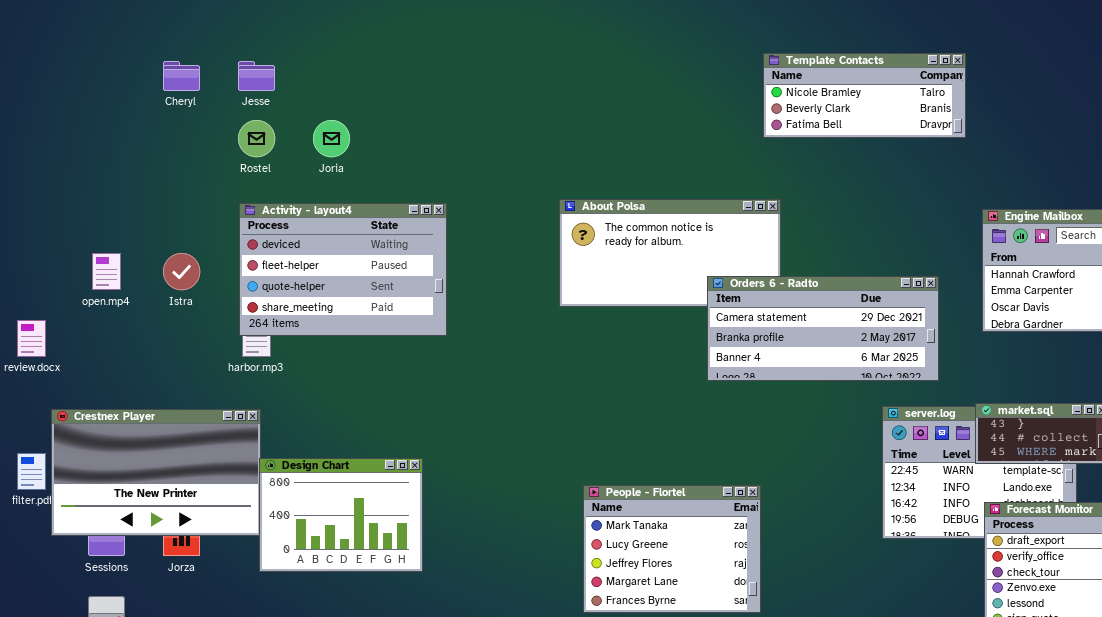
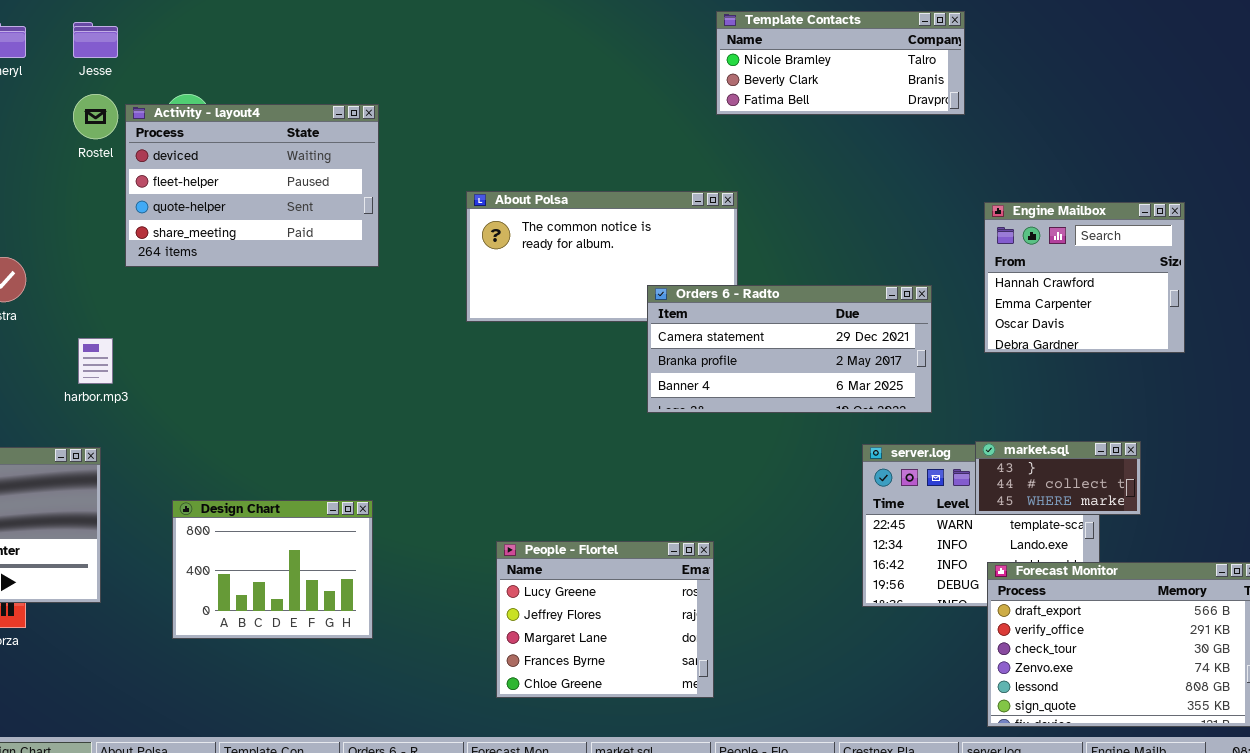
Activity - layout4: [239,203,447,336] -> [125,104,379,267], moved
Design Chart: [259,458,423,572] -> [172,500,373,639], moved
People - Flortel: [583,485,761,613] -> [496,541,714,698], scrolled down 1 row

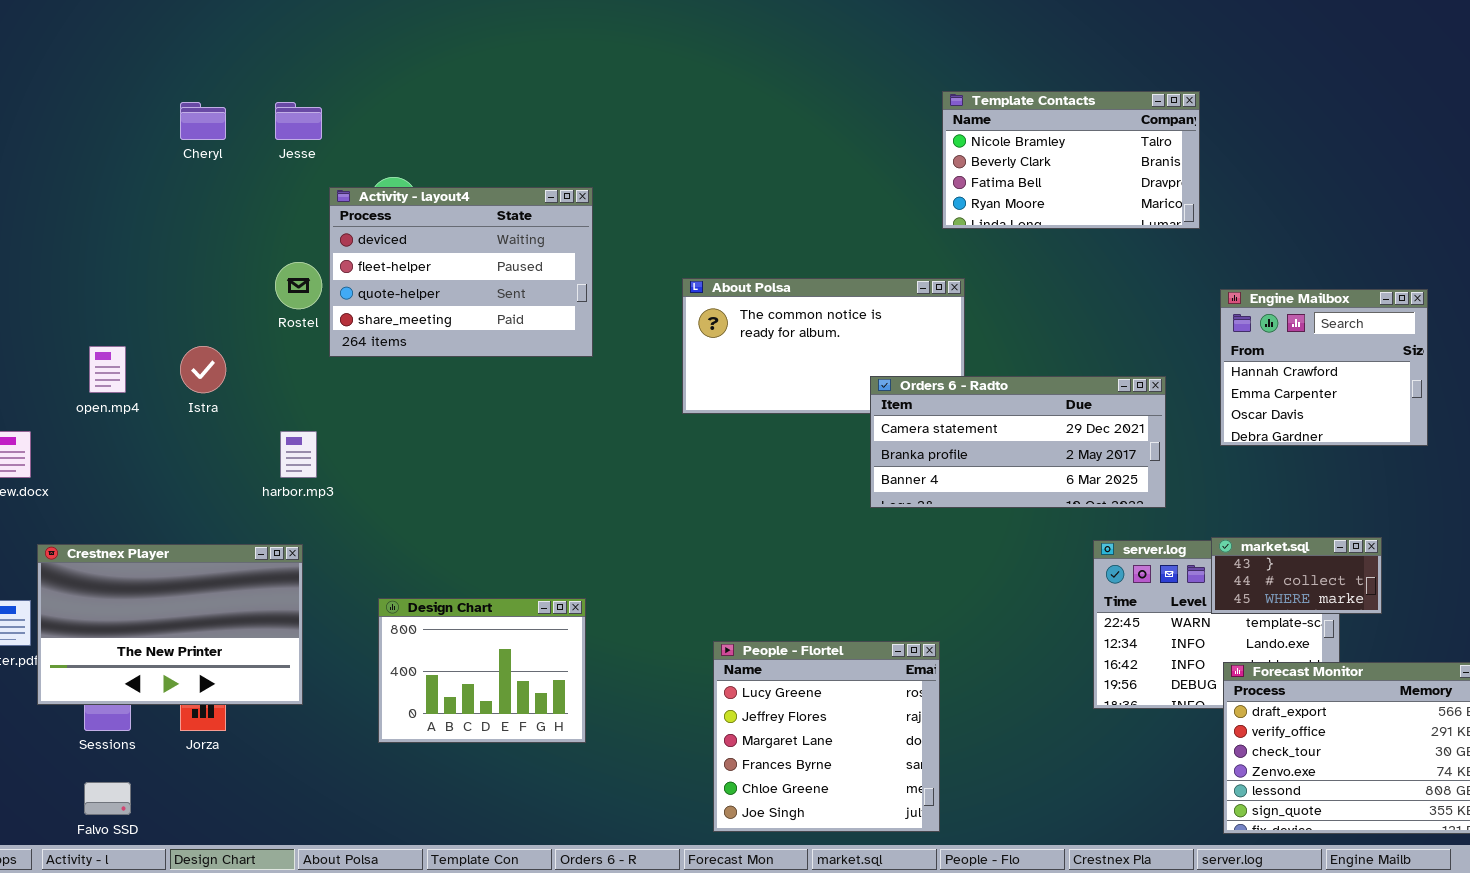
Template Contacts: [716,11,965,115] -> [942,91,1200,229], resized
Rostel: [73,94,118,139] -> [275,262,322,309], moved
People - Flortel: [496,541,714,698] -> [713,641,940,832], resized

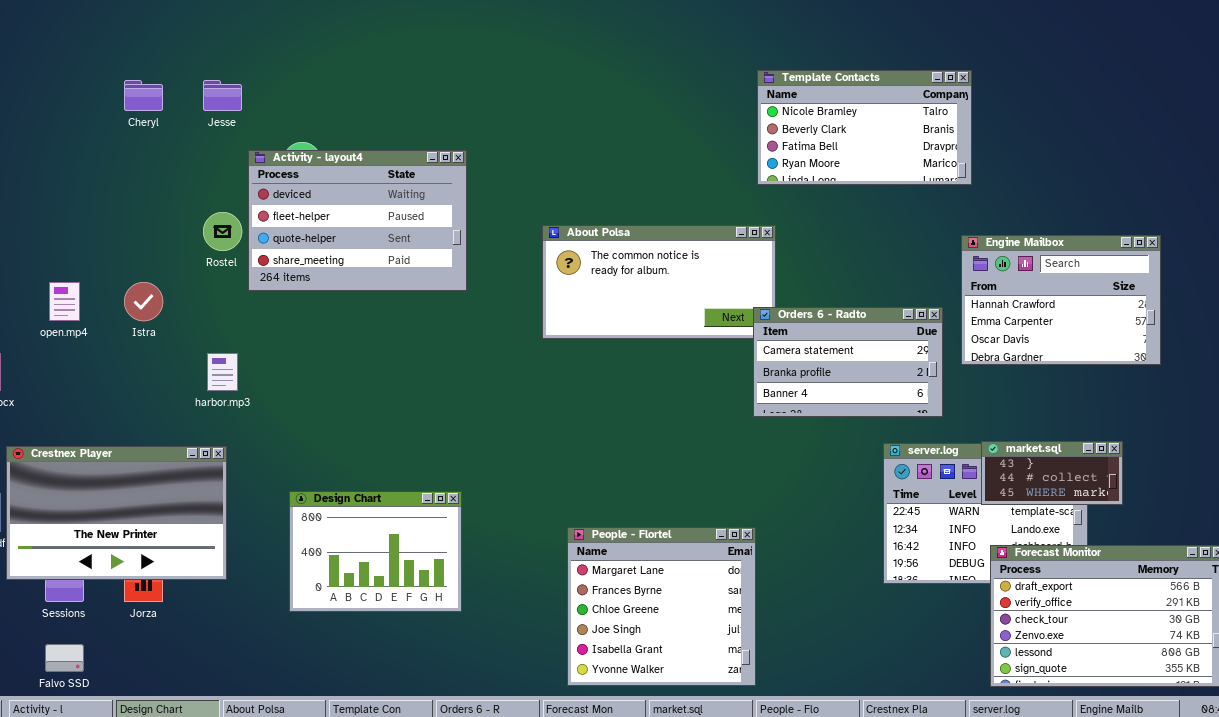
Engine Mailbox: [1220,289,1428,446] -> [961,235,1161,365], resized
Orders 6 - Radto: [870,376,1166,508] -> [753,307,943,417], resized
People - Flortel: [713,641,940,832] -> [567,527,756,686], scrolled down 2 rows

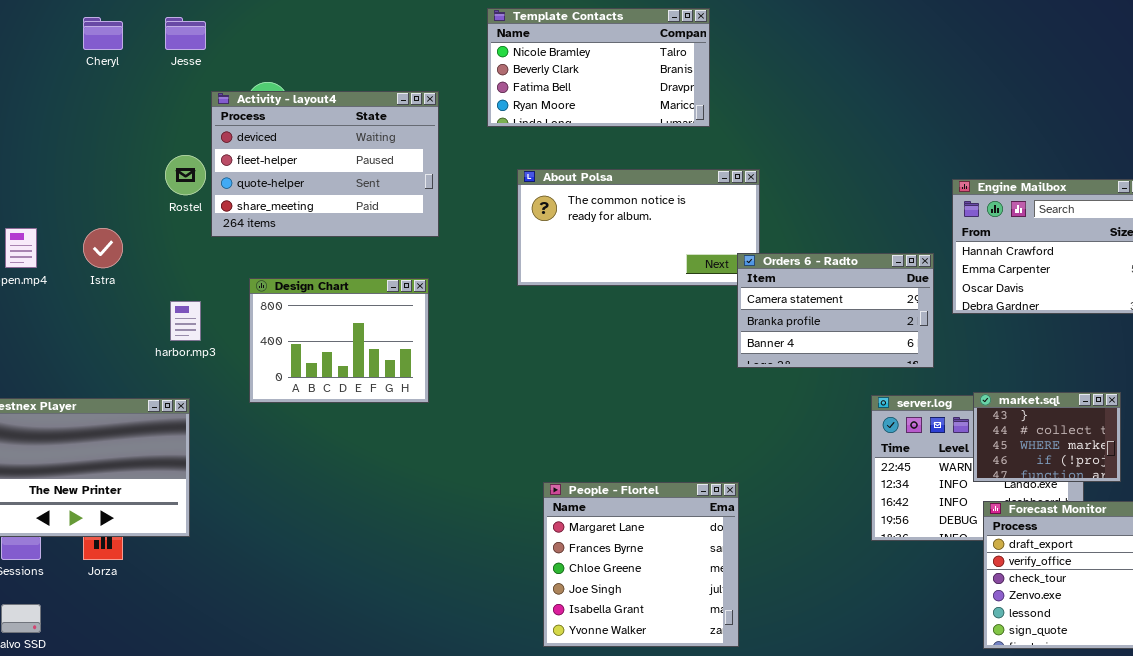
Template Contacts: [757,70,972,185] -> [487,8,710,127], moved
market.sql: [981,441,1123,505] -> [973,392,1121,482], resized
Design Chart: [289,491,462,612] -> [249,278,429,403], moved

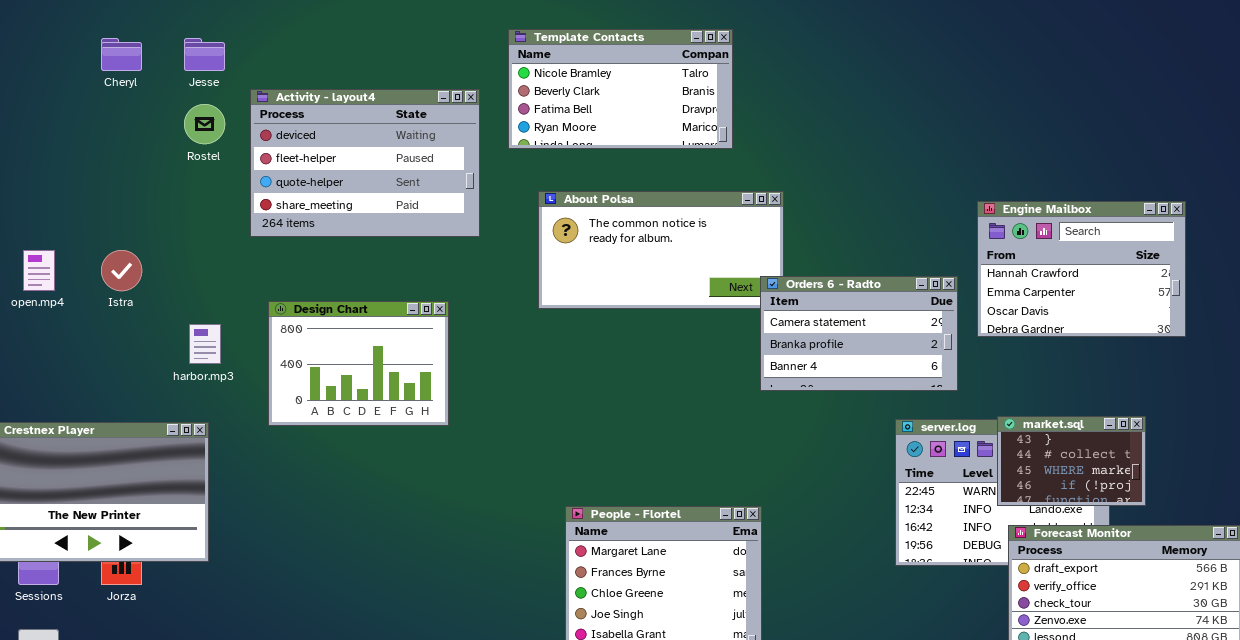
Activity - layout4: [211,91,439,237] -> [250,89,480,237], moved
Rostel: [165,155,206,195] -> [184,104,225,144], moved

